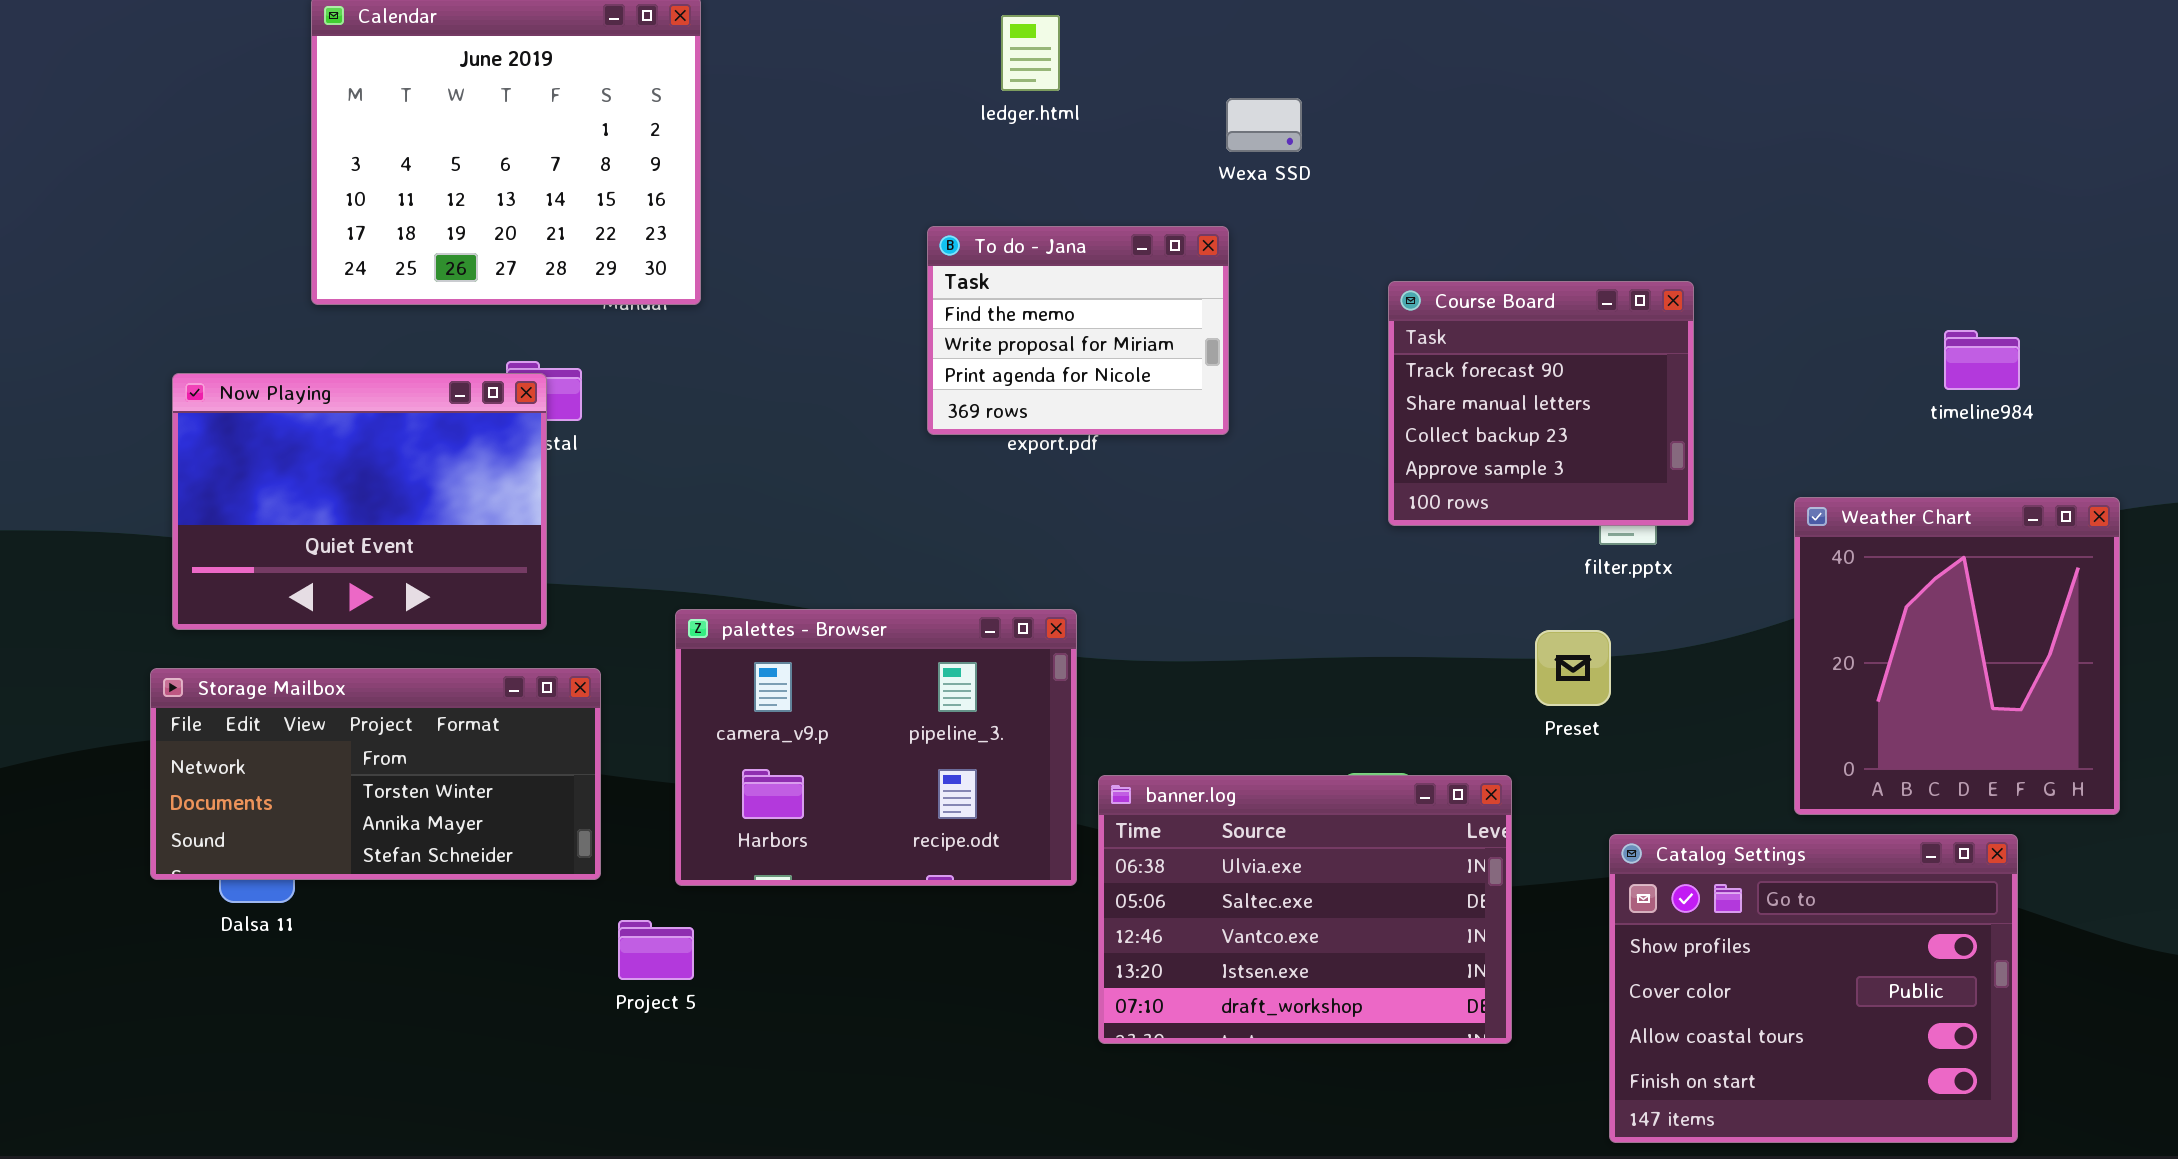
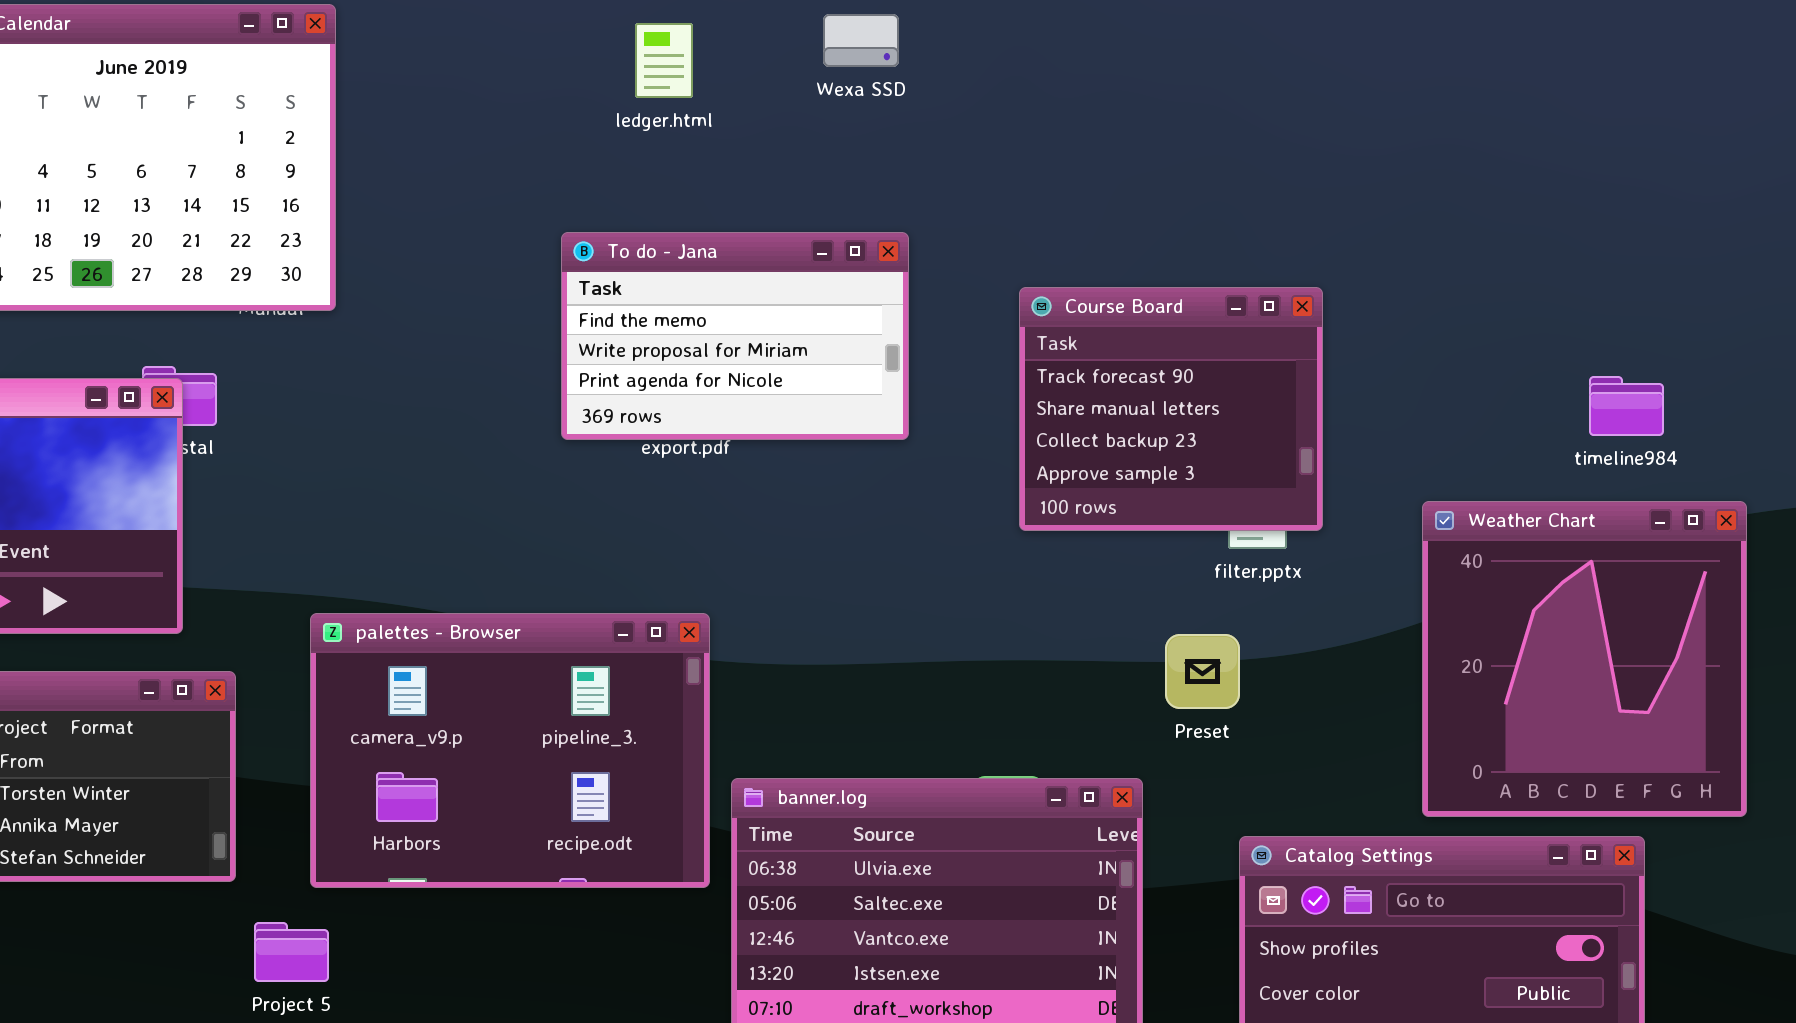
Wexa SSD: [1226,98,1302,152] -> [823,14,899,67], moved
To do - Jana: [927,226,1229,435] -> [561,232,909,440], resized
timeline984: [1944,330,2020,390] -> [1589,376,1664,436], moved

